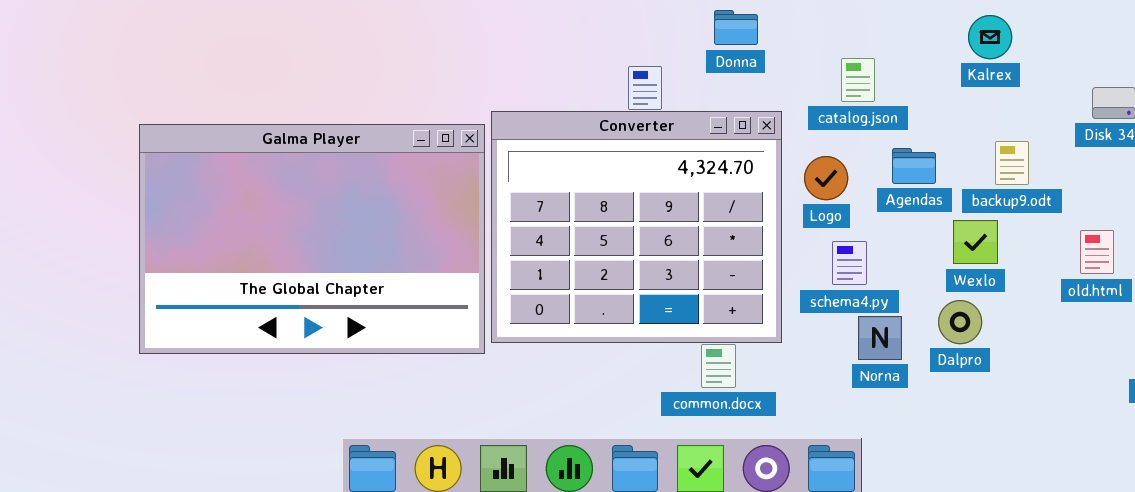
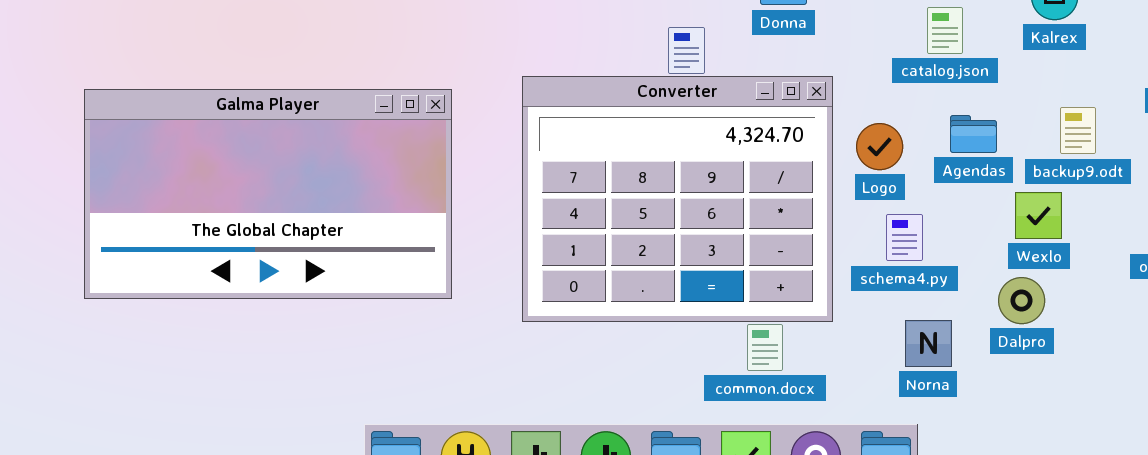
catalog.json: [841,58,875,102] -> [927,7,963,54], moved
Galma Player: [139,124,485,354] -> [84,89,452,299], moved, resized
Norna: [858,316,902,360] -> [905,320,952,367], moved

